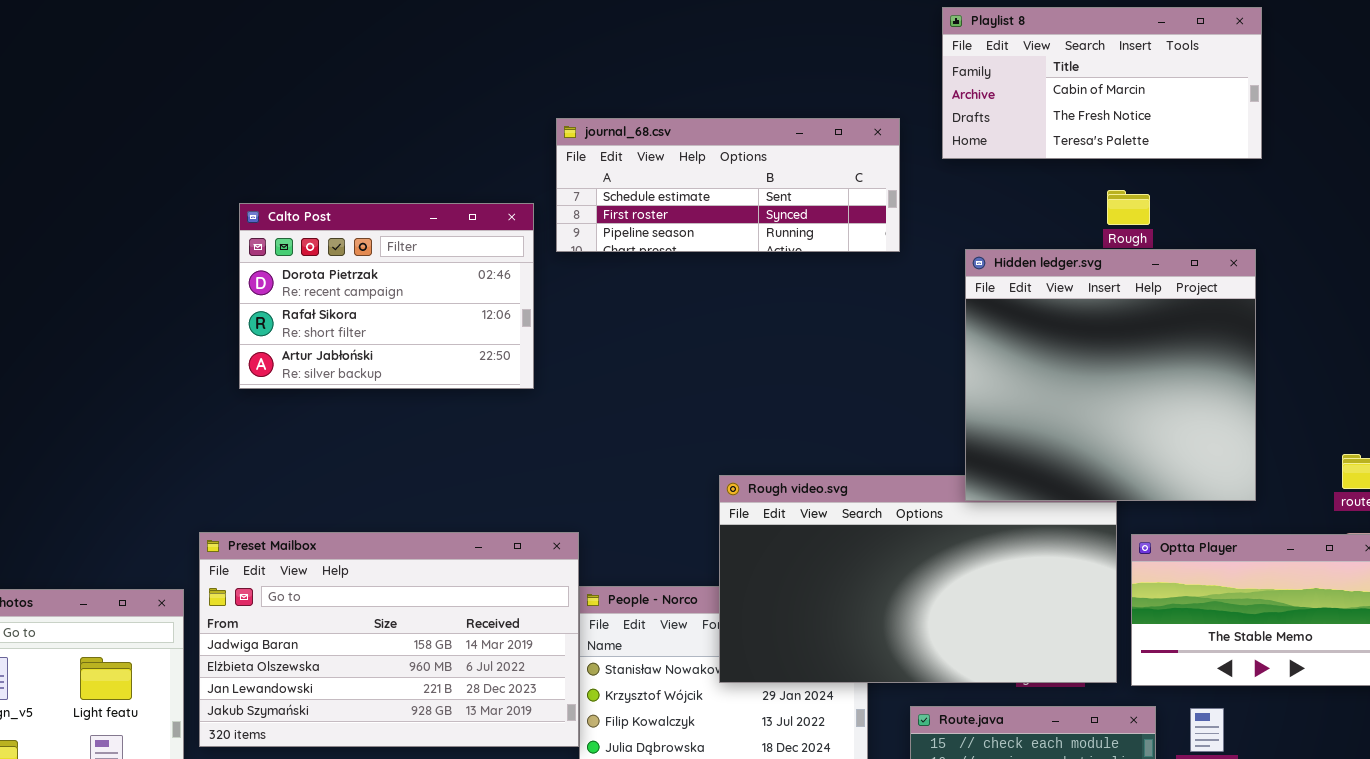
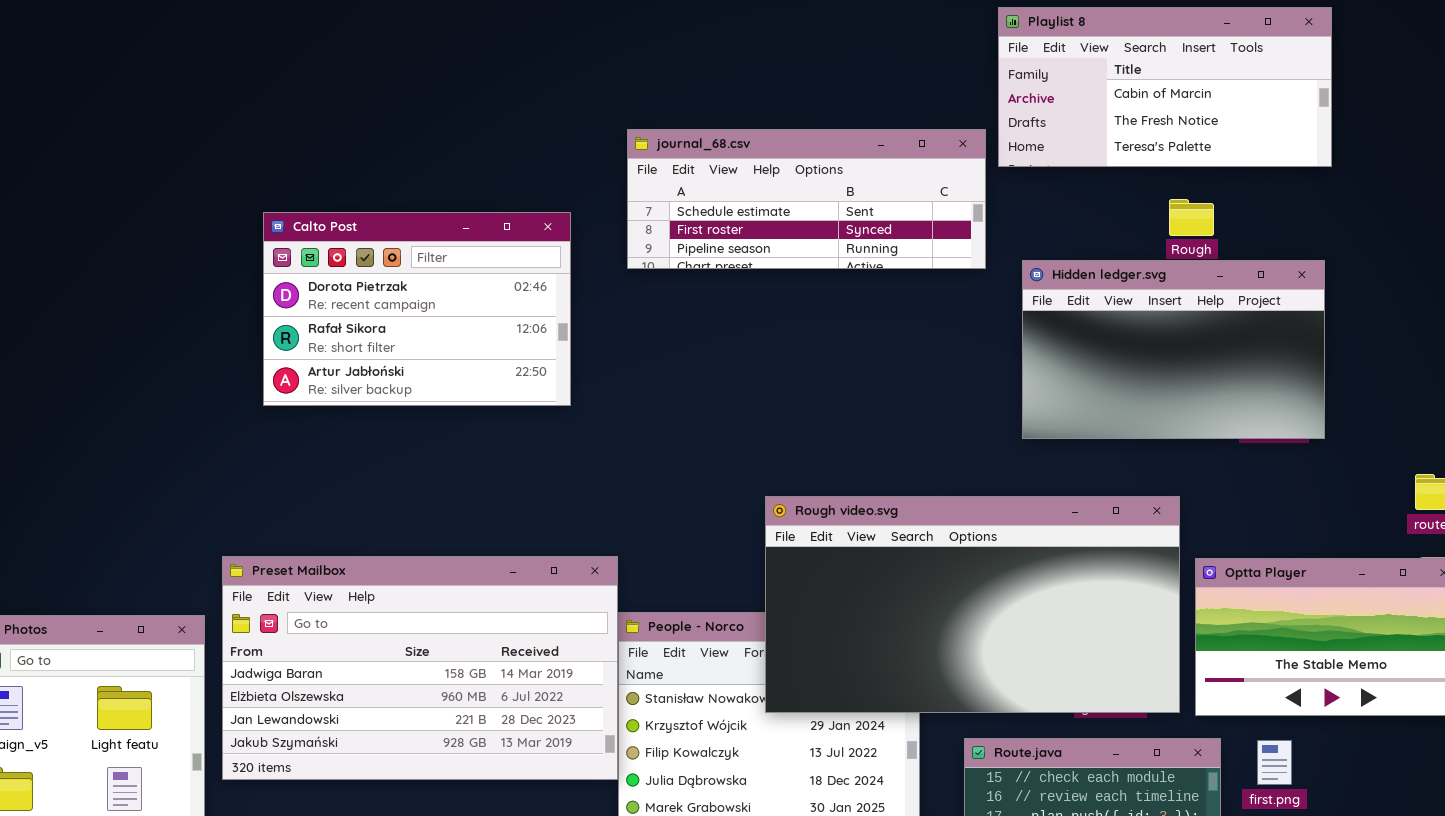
journal_68.csv: [556,118,900,252] -> [627,129,986,269], moved
Hidden ledger.svg: [965,249,1256,501] -> [1022,260,1325,439], resized

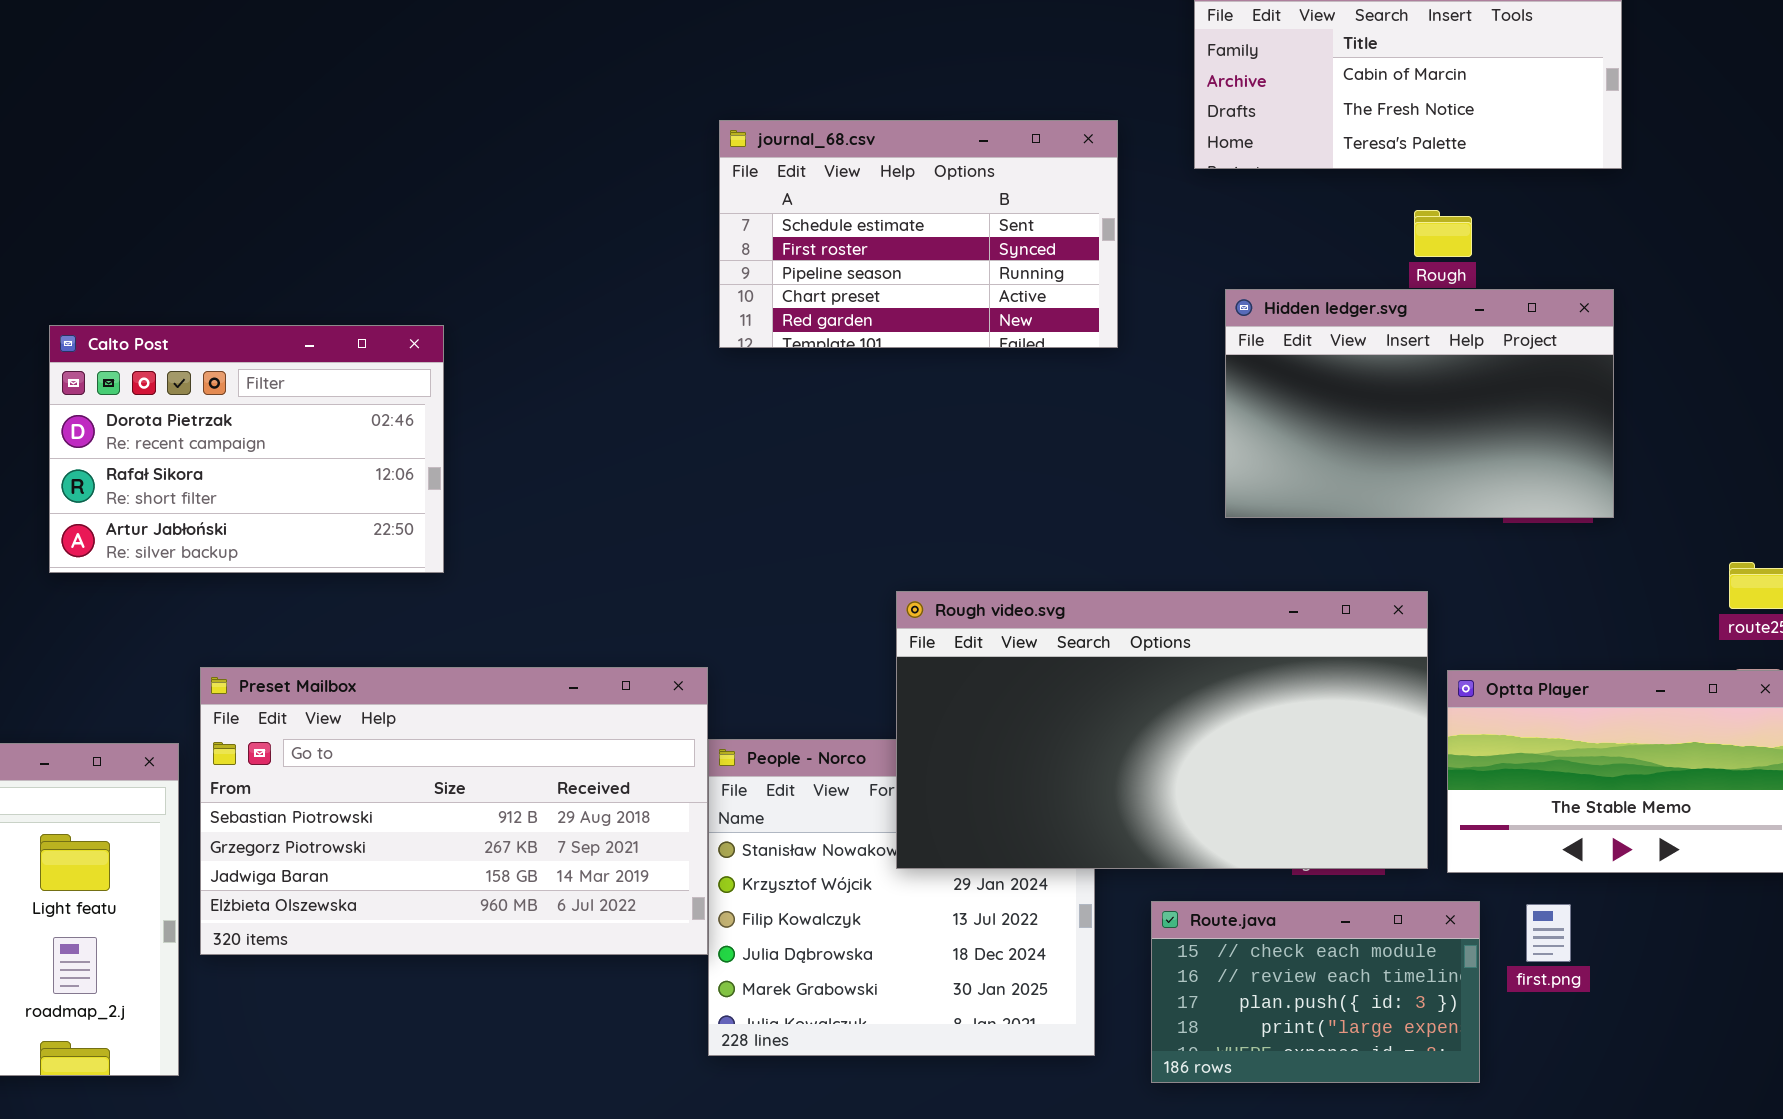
journal_68.csv: [627,129,986,269] -> [719,120,1118,348], resized
Calto Post: [263,212,571,406] -> [49,325,444,573], moved
Preset Mailbox: [222,556,618,780] -> [200,667,708,955], scrolled up 2 rows

